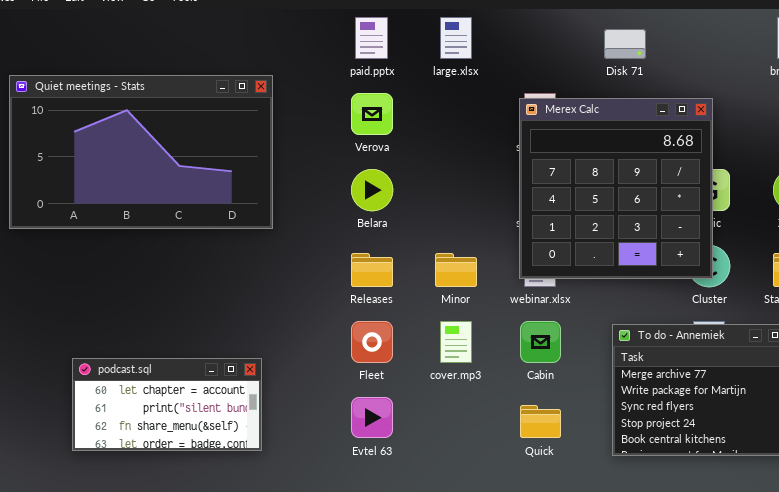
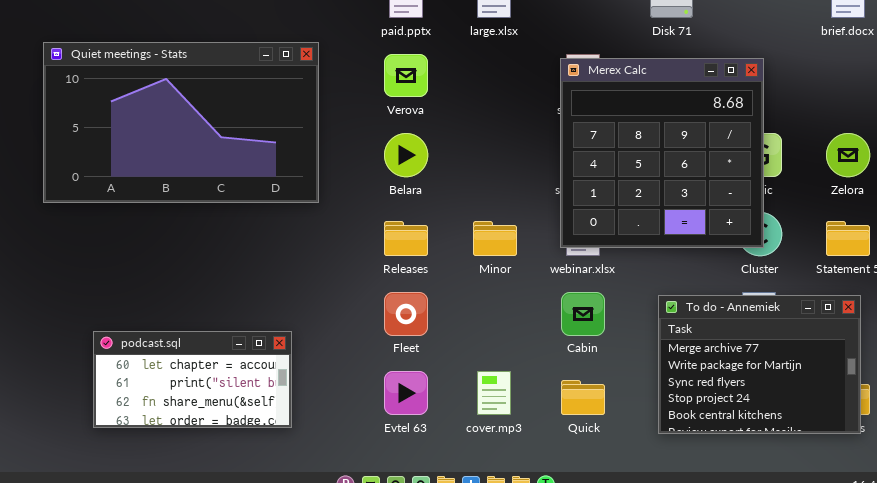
Quiet meetings - Stats: [9,75,273,229] -> [43,42,319,203], moved
cover.mp3: [440,321,472,363] -> [477,371,511,415], moved

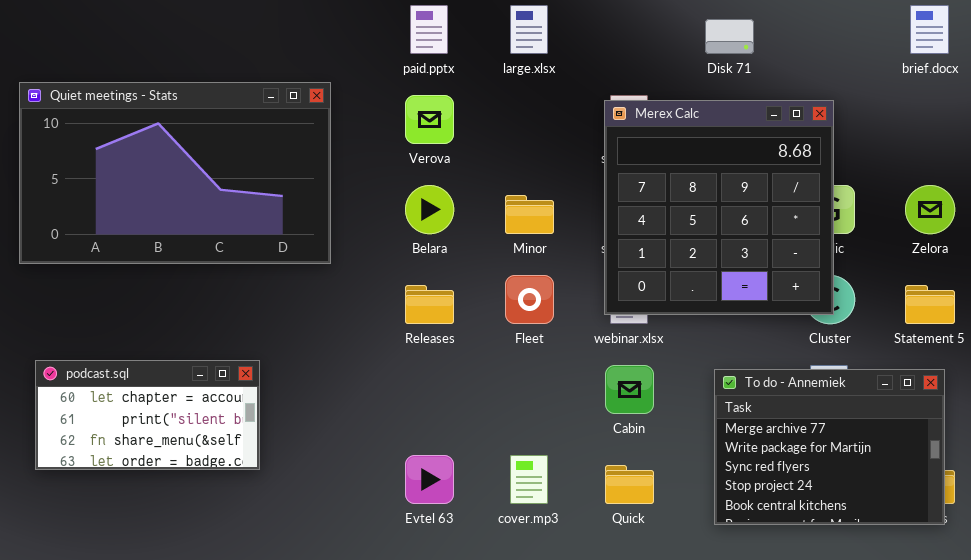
Minor: [473,221,517,256] -> [505,195,554,234], moved
Fleet: [384,292,428,336] -> [505,275,554,324], moved
podcast.sql: [93,331,292,428] -> [35,360,260,470], moved

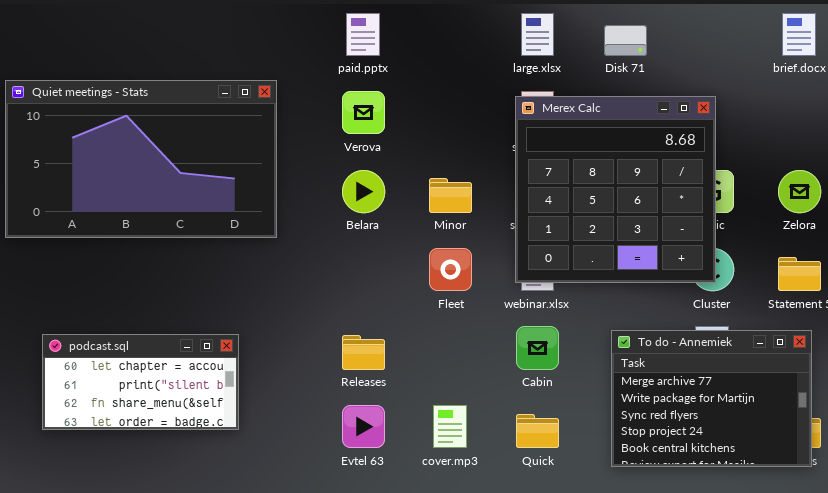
large.xlsx: [510,5,548,54] -> [521,13,554,56], moved
Releases: [405,285,454,324] -> [342,335,385,370], moved
podcast.sql: [35,360,260,470] -> [42,334,239,430], moved

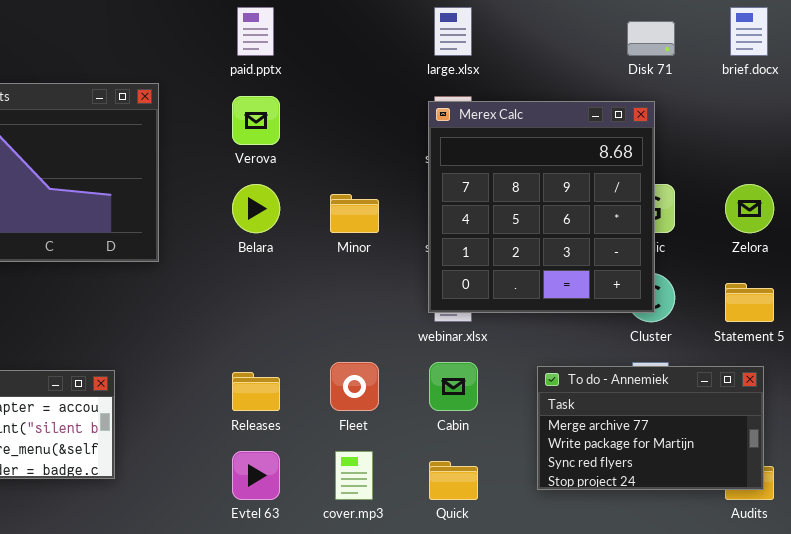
Disk 71: [604,25,647,56] -> [627,21,675,56], moved
Fleet: [429,248,472,291] -> [330,362,379,411], moved
To do - Annemiek: [611,330,812,467] -> [537,366,764,490], resized

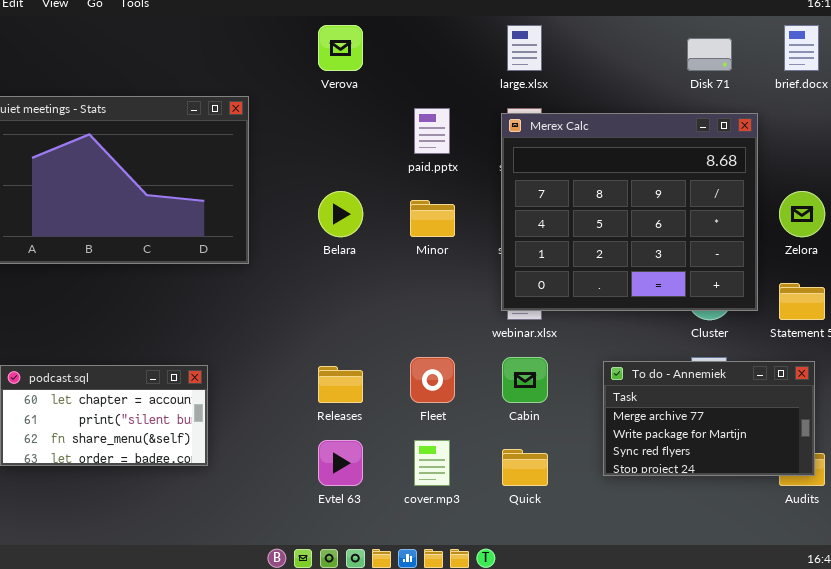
paid.pptx: [237,7,274,56] -> [414,108,450,154], moved
Verova: [232,96,280,145] -> [318,25,363,71], moved
Merex Calc: [428,101,655,313] -> [501,113,758,311], resized

